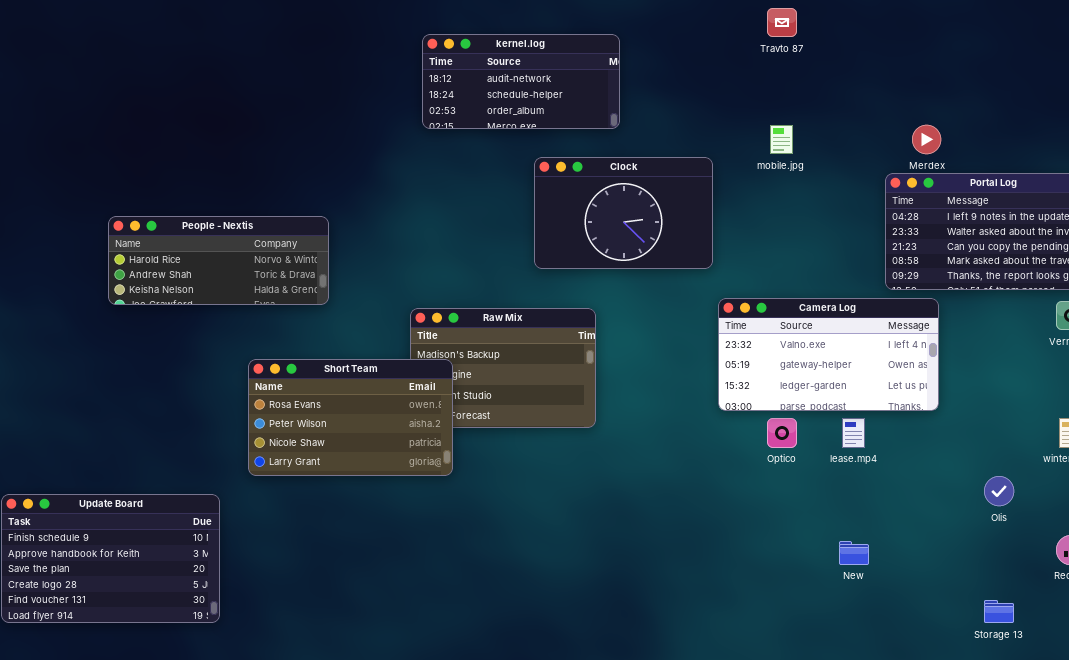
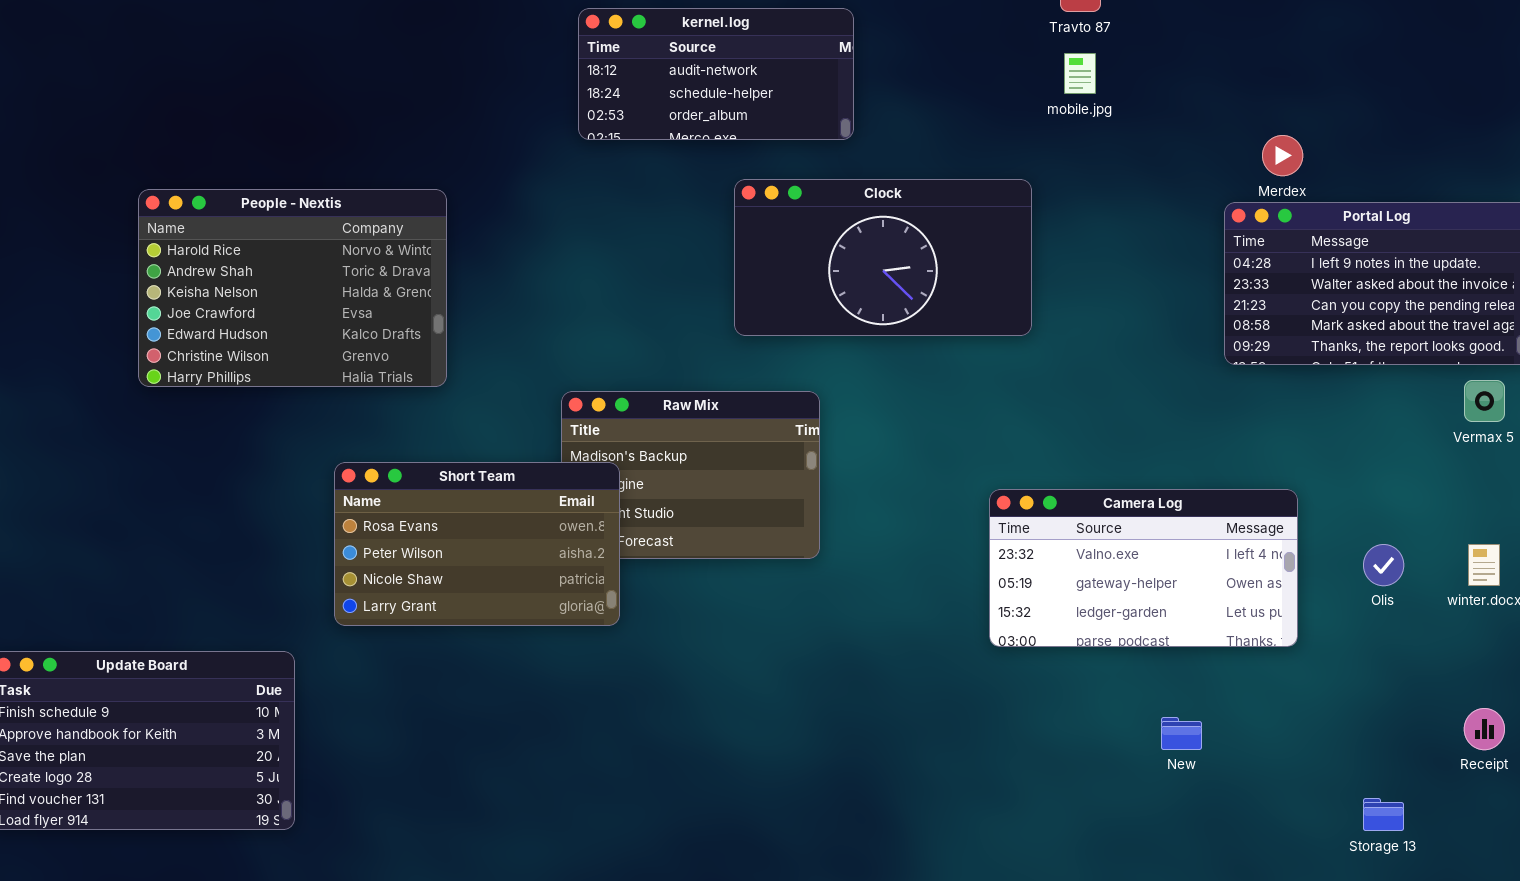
mobile.jpg: [770,125,793,154] -> [1064,53,1096,94], moved
Clock: [534,157,713,269] -> [734,179,1032,336], resized
People - Nextis: [108,216,329,305] -> [138,189,447,387], resized
Camera Log: [718,298,939,411] -> [989,489,1298,647], moved
Olis: [984,476,1014,506] -> [1363,544,1404,586], moved

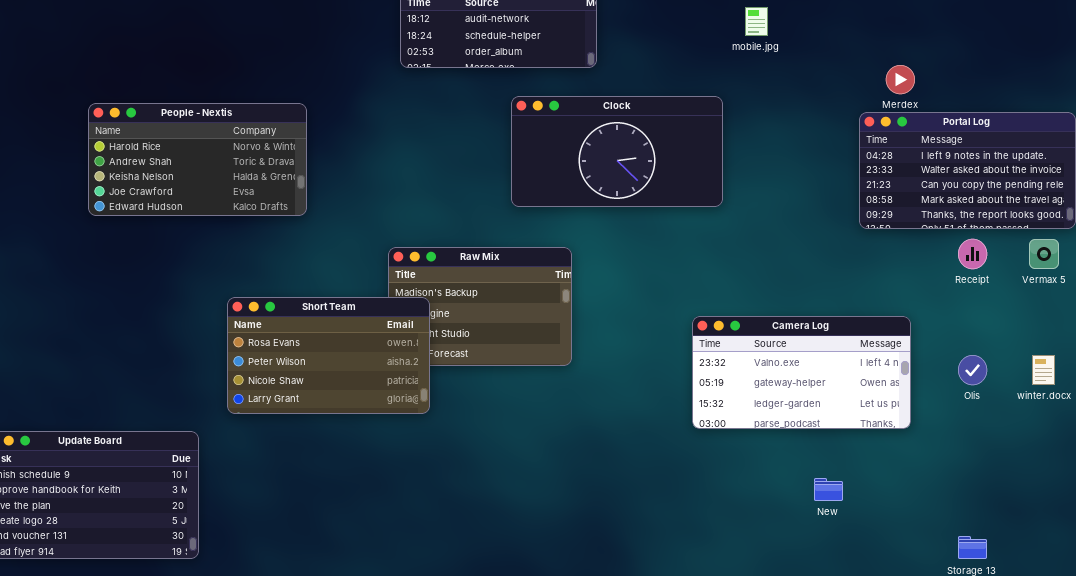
People - Nextis: [138,189,447,387] -> [88,103,307,216], resized
Receipt: [1464,708,1505,750] -> [958,239,987,269], moved

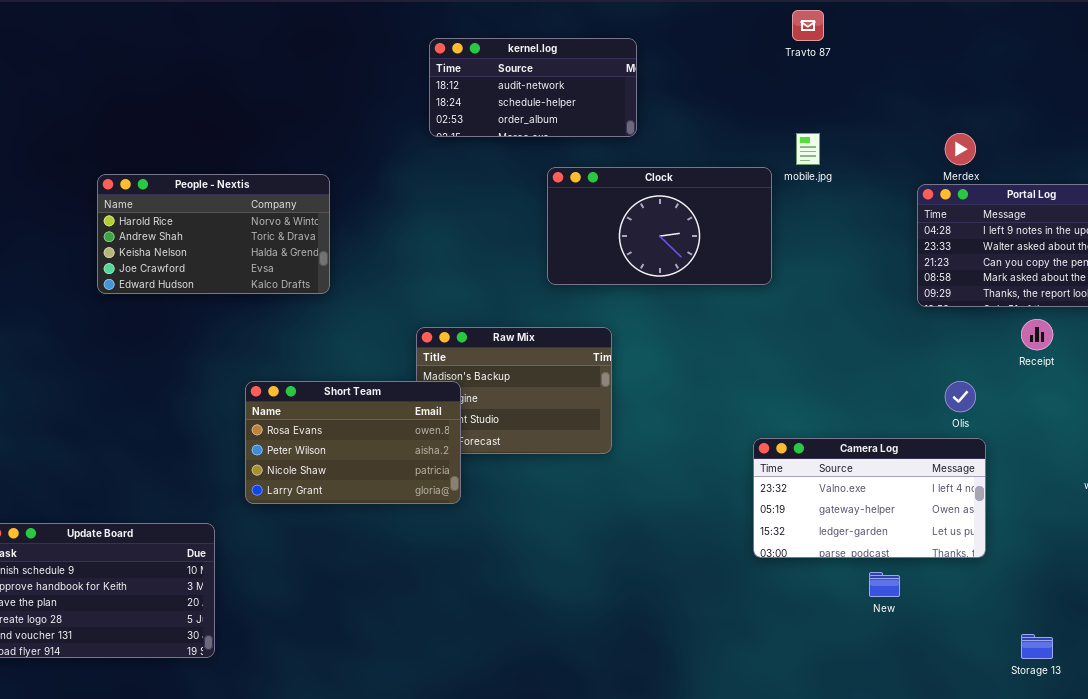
mobile.jpg: [745,7,768,36] -> [796,133,820,165], moved
Camera Log: [692,316,911,429] -> [753,438,986,558], moved
Olis: [958,355,987,385] -> [945,381,976,412], moved

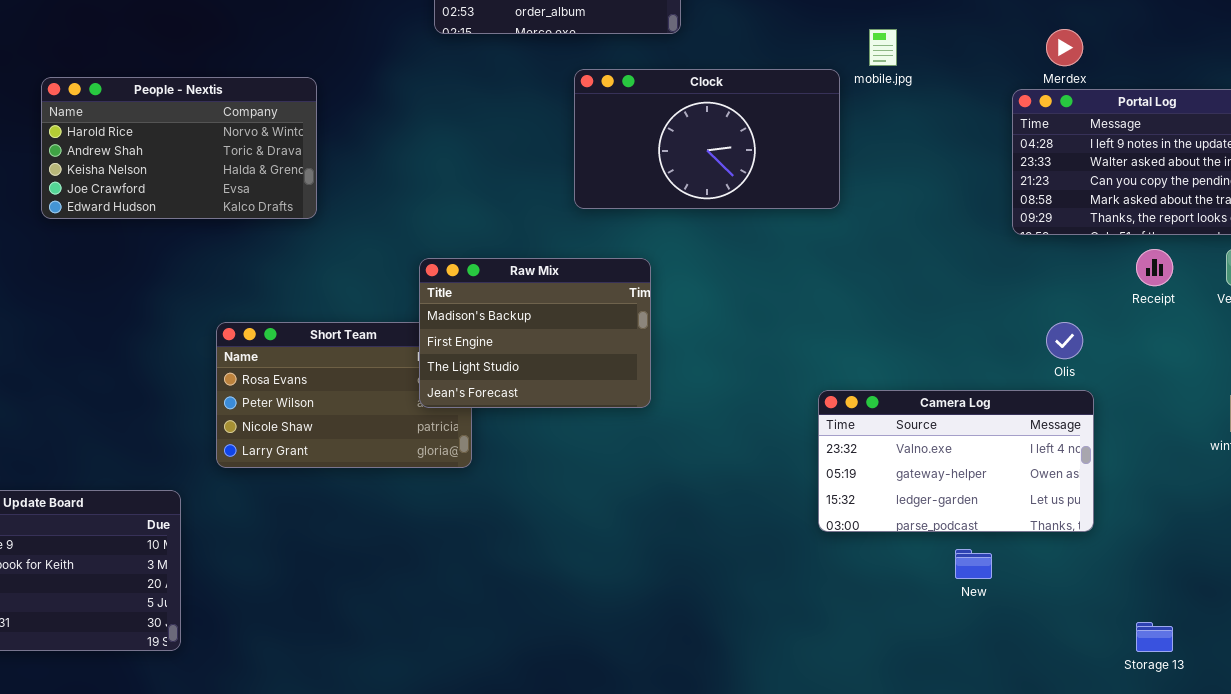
Raw Mix: [416,327,612,454] -> [419,258,651,408], raised

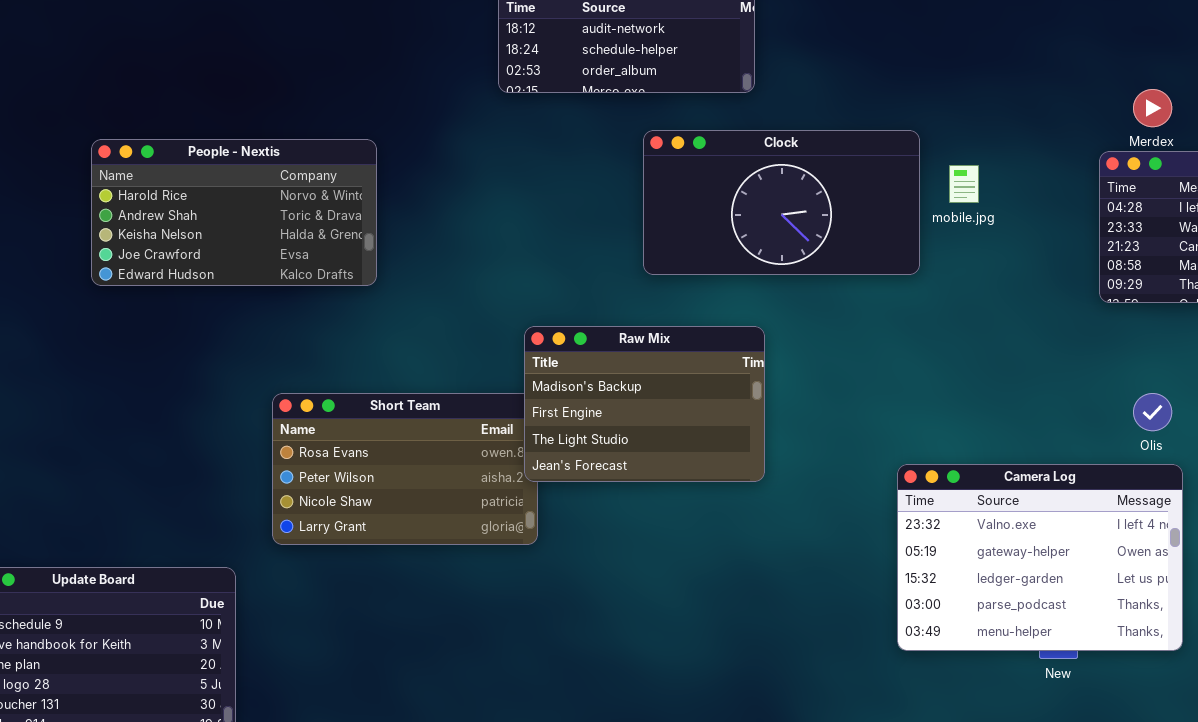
mobile.jpg: [869,29,897,66] -> [949,165,979,203], moved
Raw Mix: [419,258,651,408] -> [524,326,765,482], moved
Camera Log: [818,390,1094,532] -> [897,464,1183,651], resized

